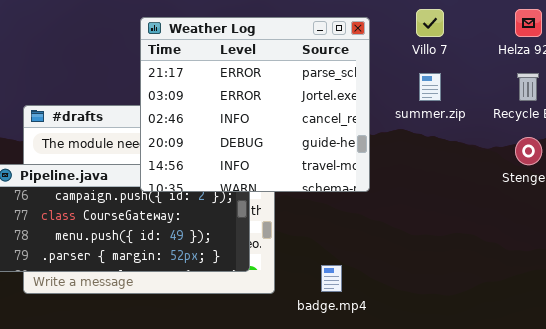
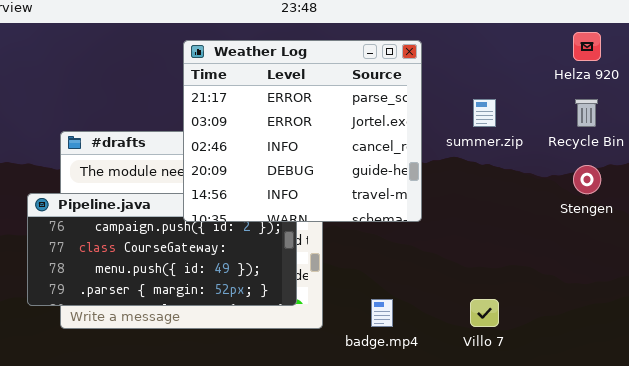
Villo 7: [416,9,444,37] -> [470,299,499,327], moved

